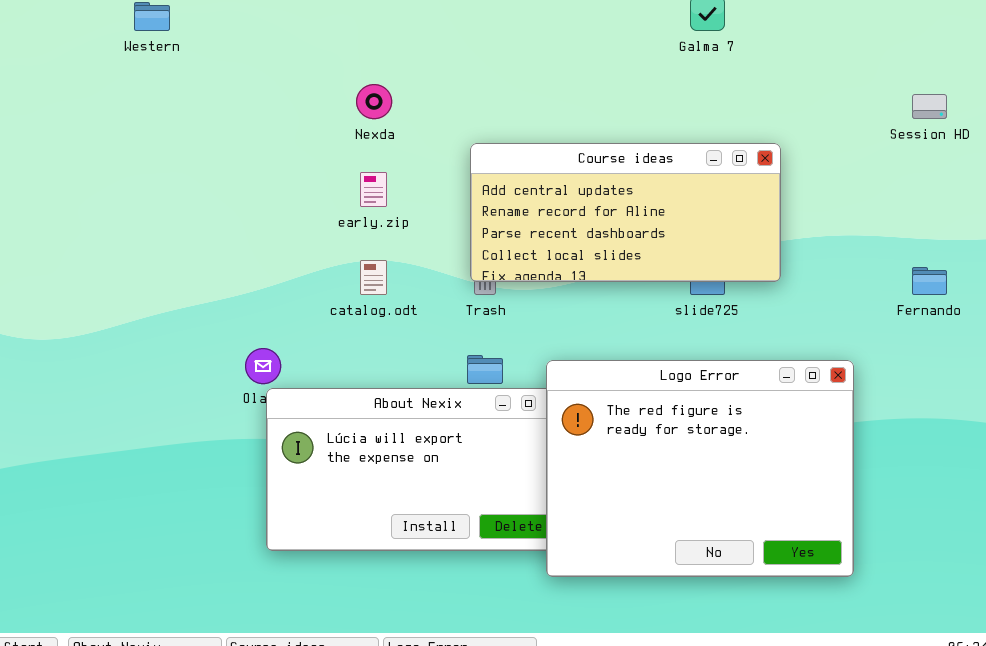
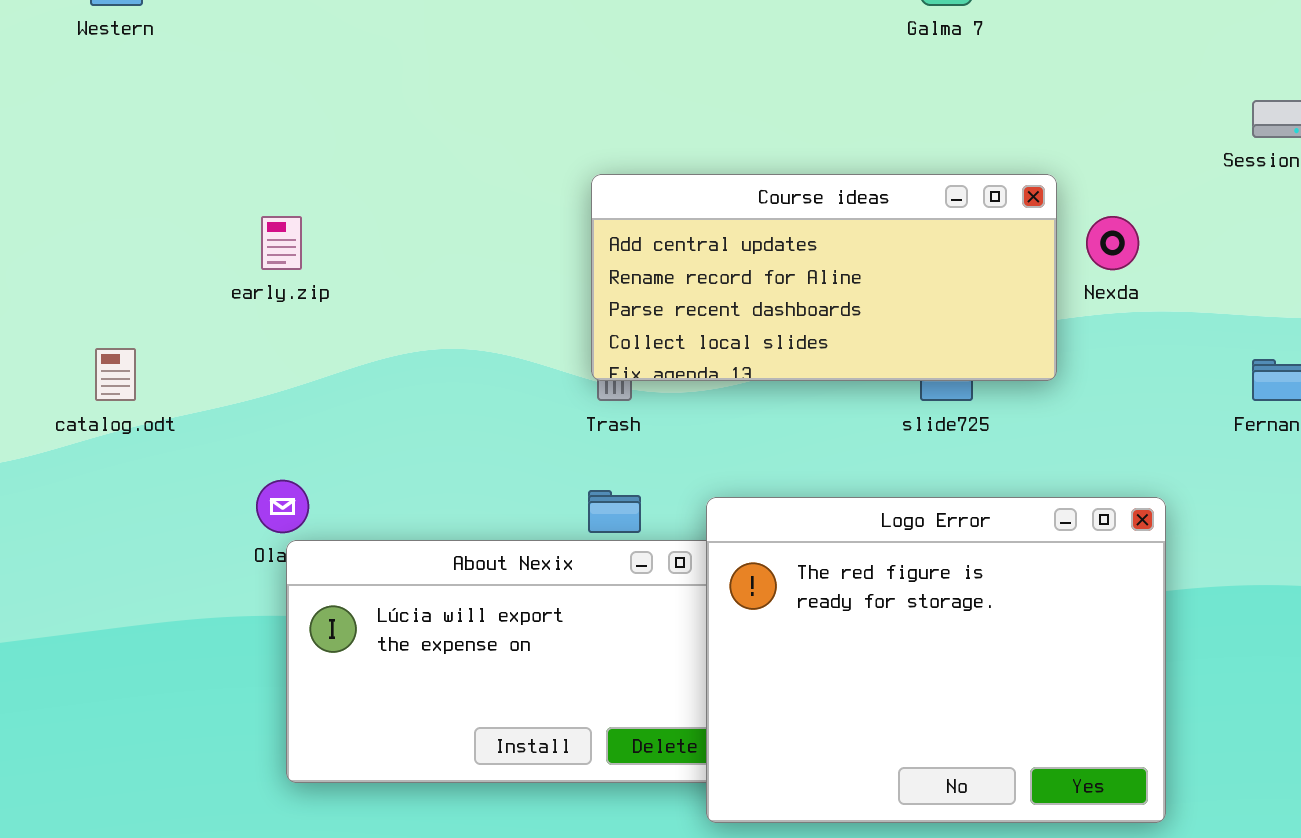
Nexda: [356,84,392,119] -> [1086,216,1139,270], moved
early.zip: [360,172,387,207] -> [261,216,302,270], moved
catalog.odt: [360,260,387,295] -> [95,348,136,401], moved

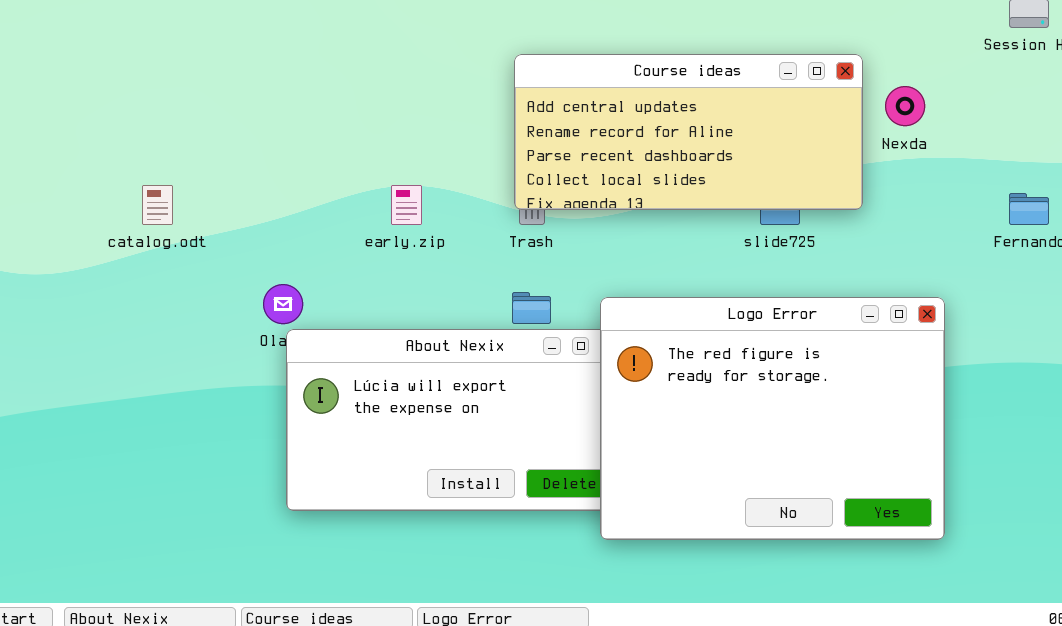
early.zip: [261,216,302,270] -> [391,185,422,225], moved

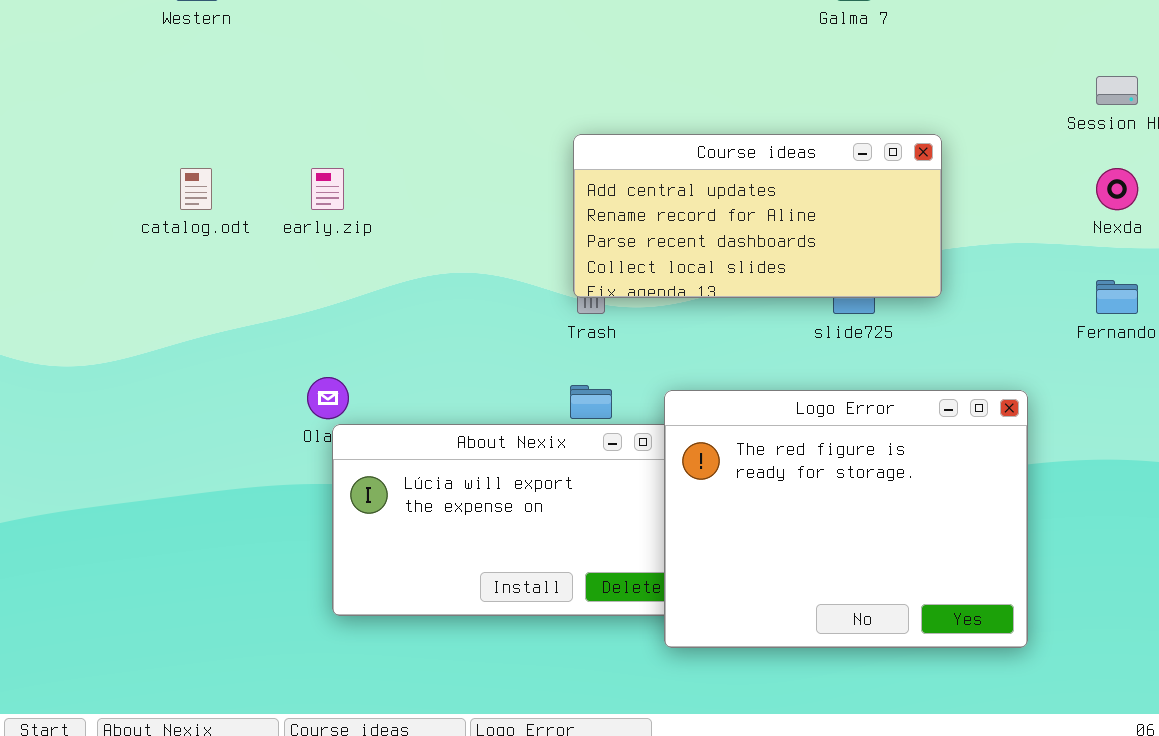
Nexda: [885,86,925,126] -> [1096,168,1138,210], moved
catalog.odt: [142,185,173,225] -> [180,168,212,210], moved
early.zip: [391,185,422,225] -> [311,168,344,210], moved

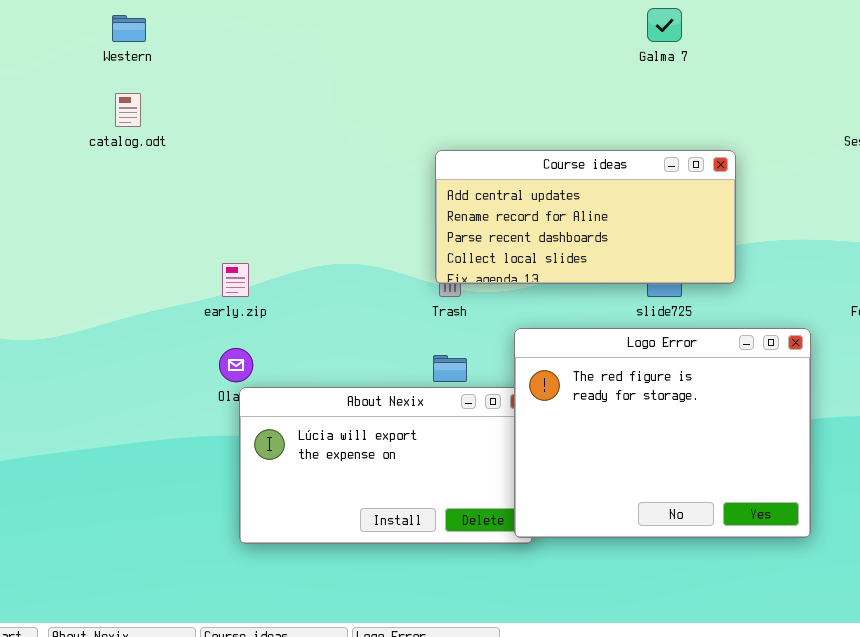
catalog.odt: [180,168,212,210] -> [115,93,141,127], moved
early.zip: [311,168,344,210] -> [222,263,249,297], moved
Logo Error: [664,390,1028,648] -> [514,328,811,538], moved

